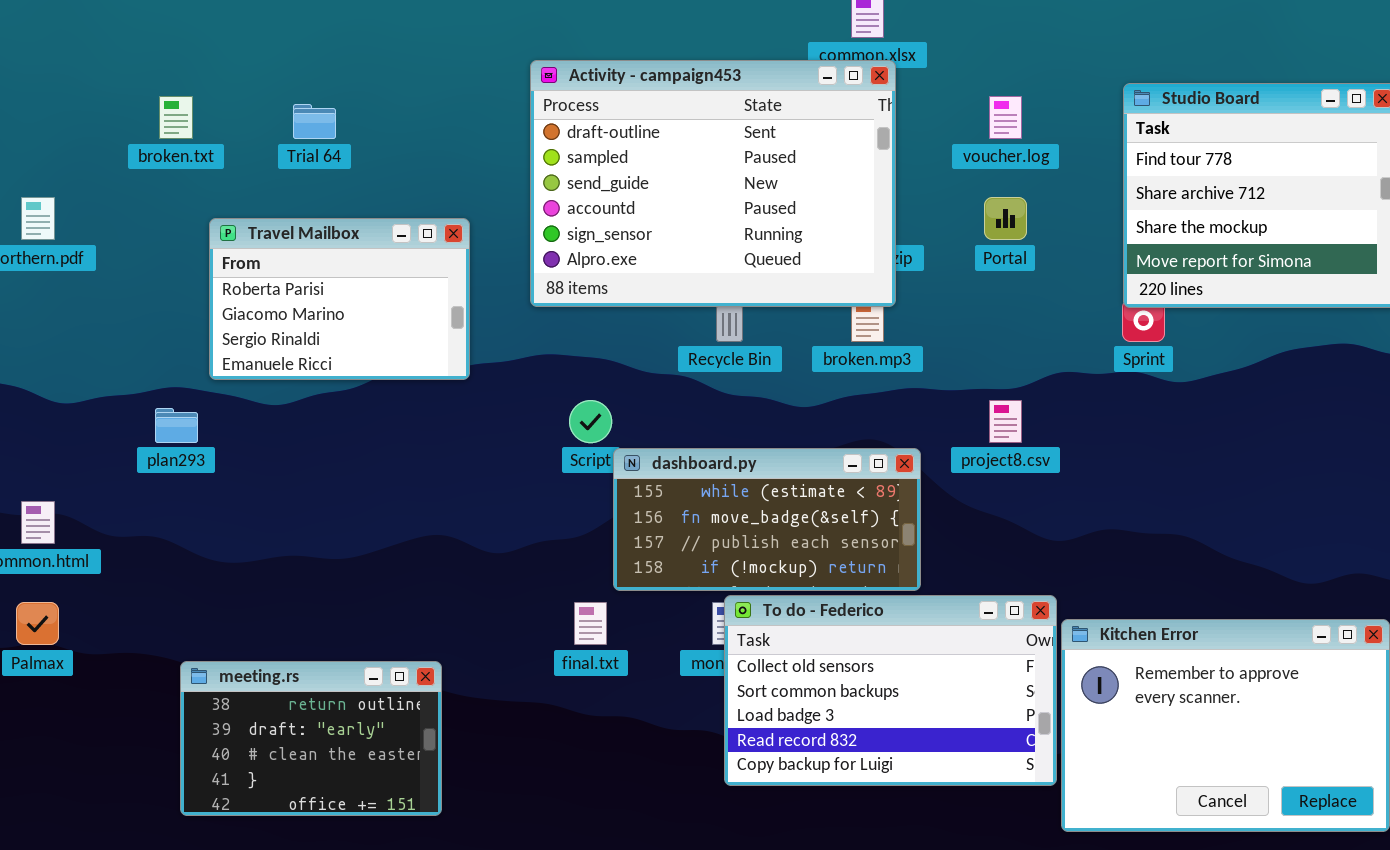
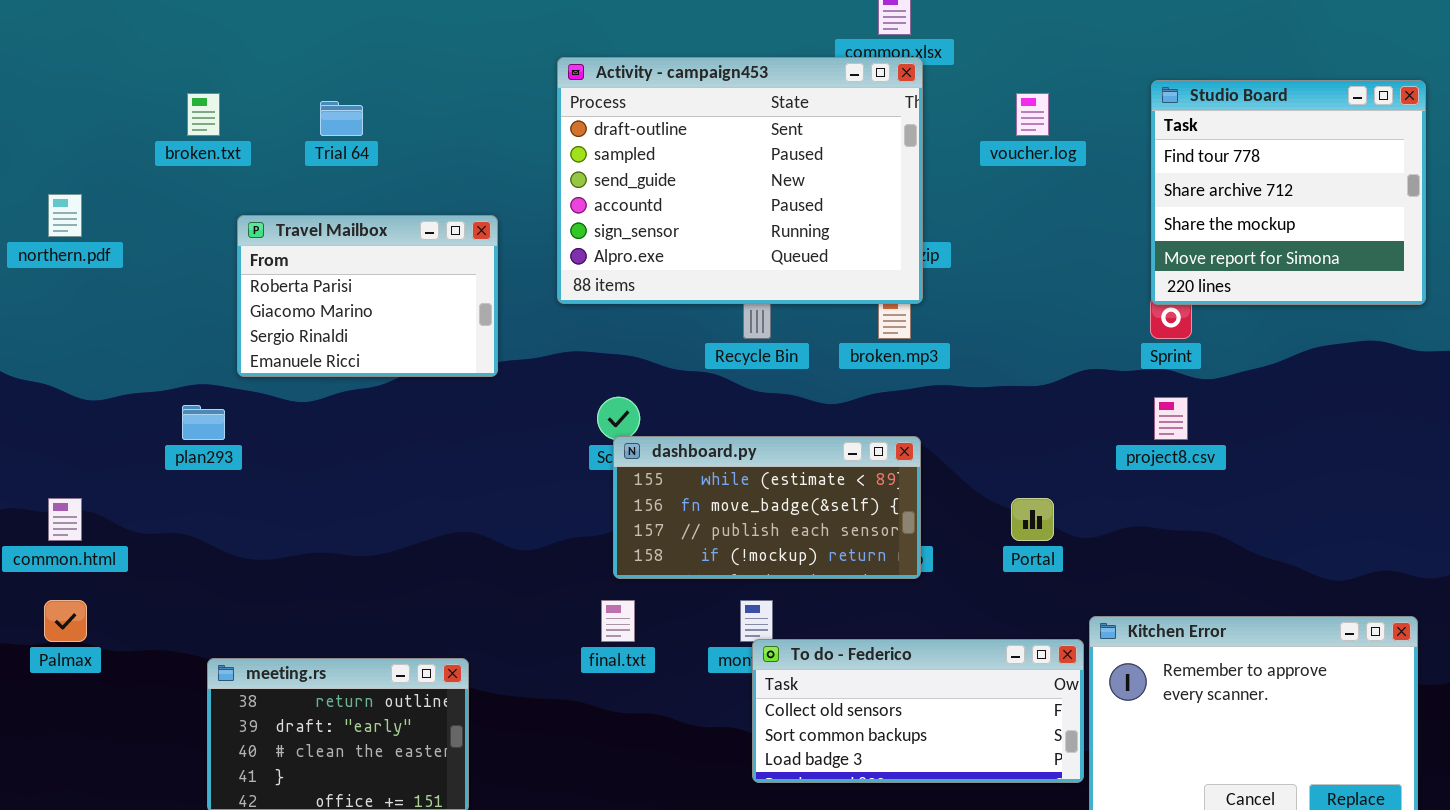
Portal: [984,197,1027,240] -> [1011,498,1054,541], moved
project8.csv: [989,400,1022,443] -> [1154,397,1188,440], moved
dashboard.py: [613,448,921,591] -> [613,436,921,579], moved
To do - Federico: [724,595,1057,786] -> [752,639,1084,783], resized

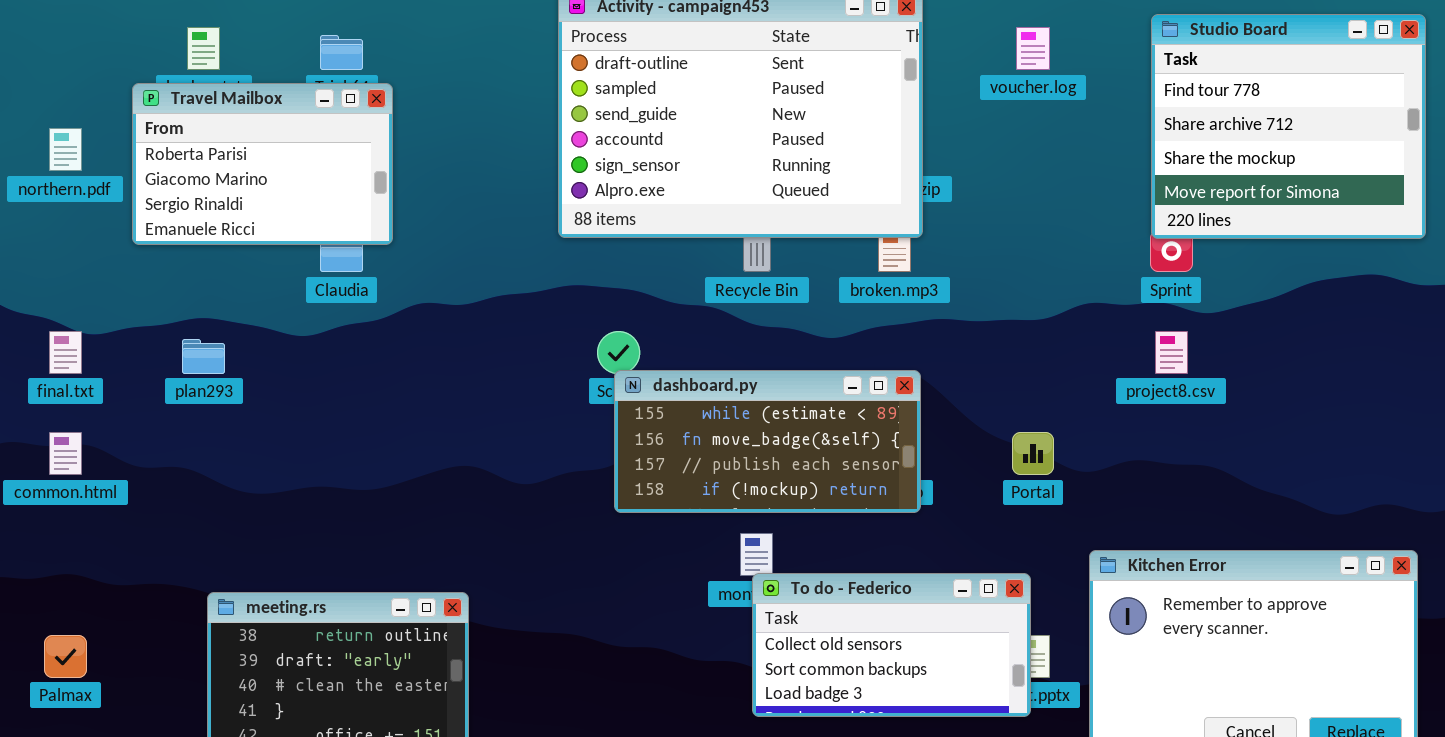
Travel Mailbox: [237,215,498,377] -> [132,83,393,245], moved
Palmax: [44,600,87,642] -> [44,635,87,678], moved
final.txt: [601,600,635,642] -> [49,331,82,374], moved
To do - Federico: [752,639,1084,783] -> [752,573,1031,717], resized

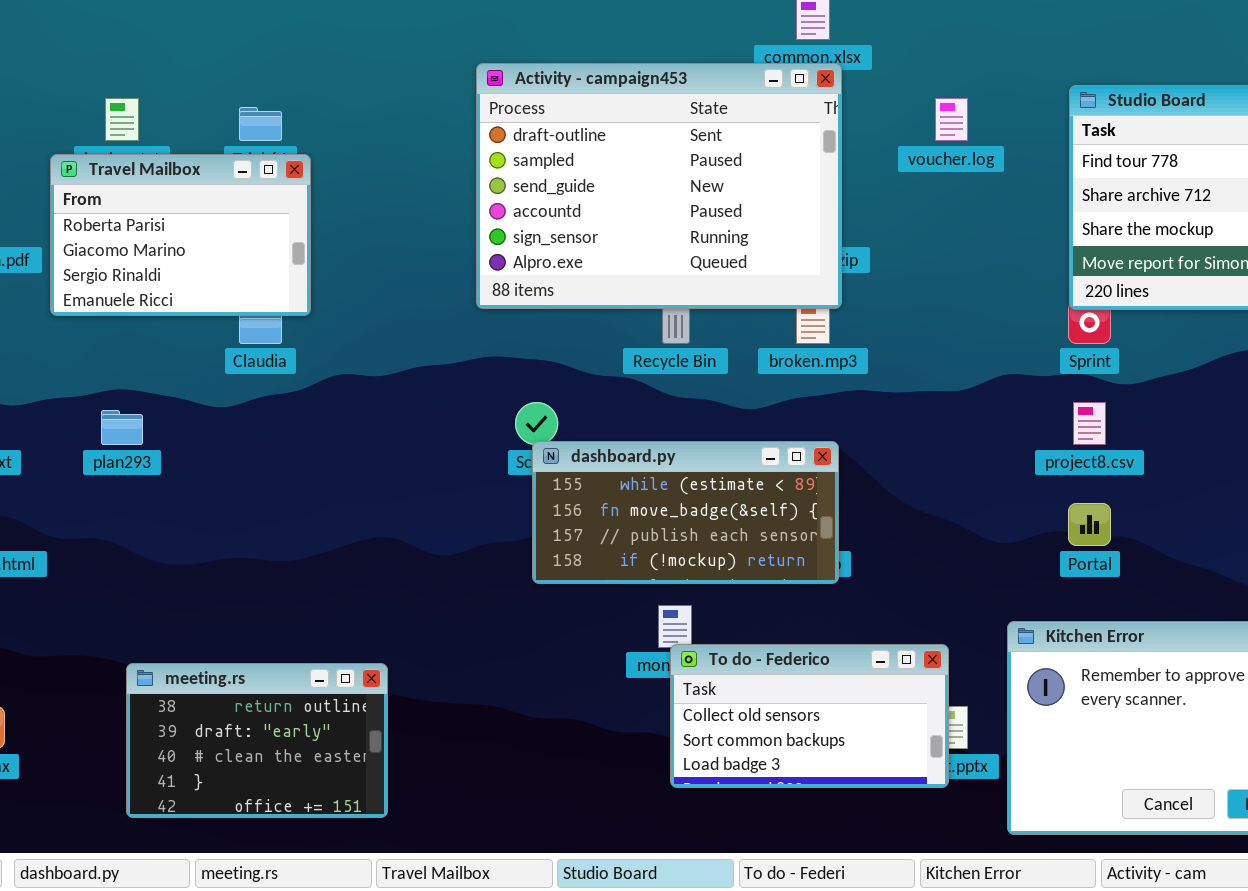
Portal: [1012,432,1054,475] -> [1068,503,1111,546], moved

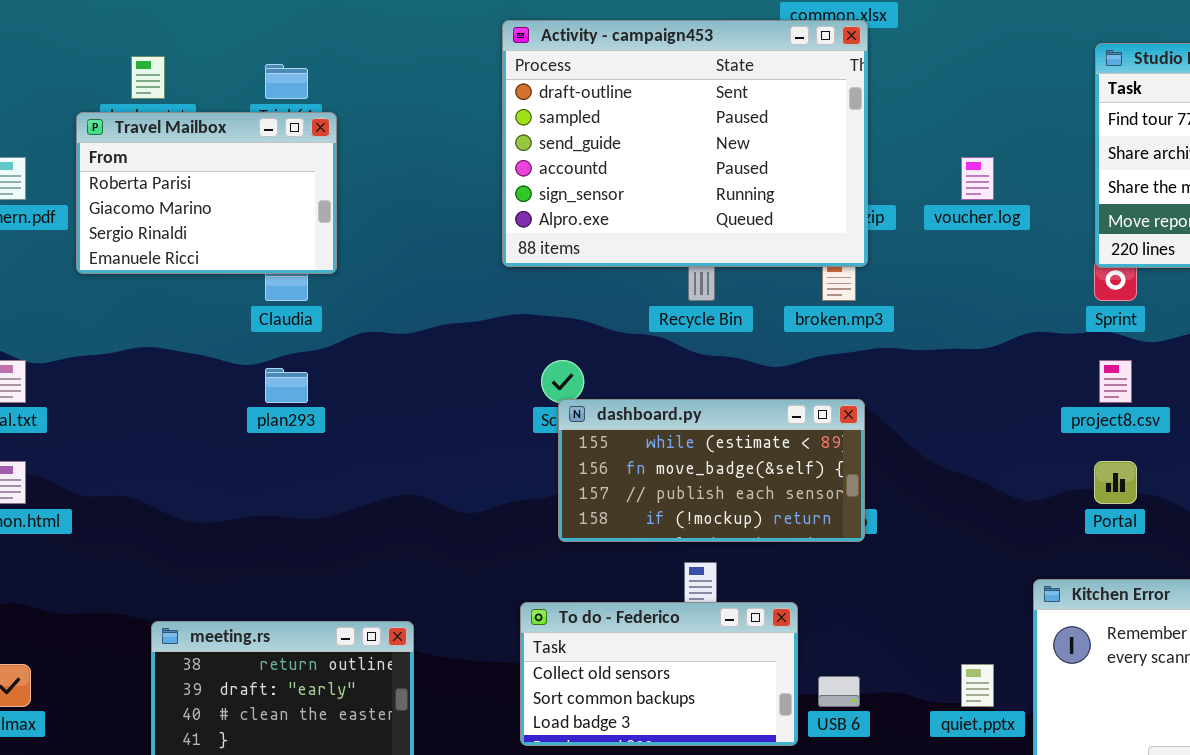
voucher.log: [935,98,968,141] -> [961,157,994,200], moved
plan293: [101,410,143,445] -> [265,368,308,403], moved
To do - Federico: [670,644,949,788] -> [520,602,798,746], moved

